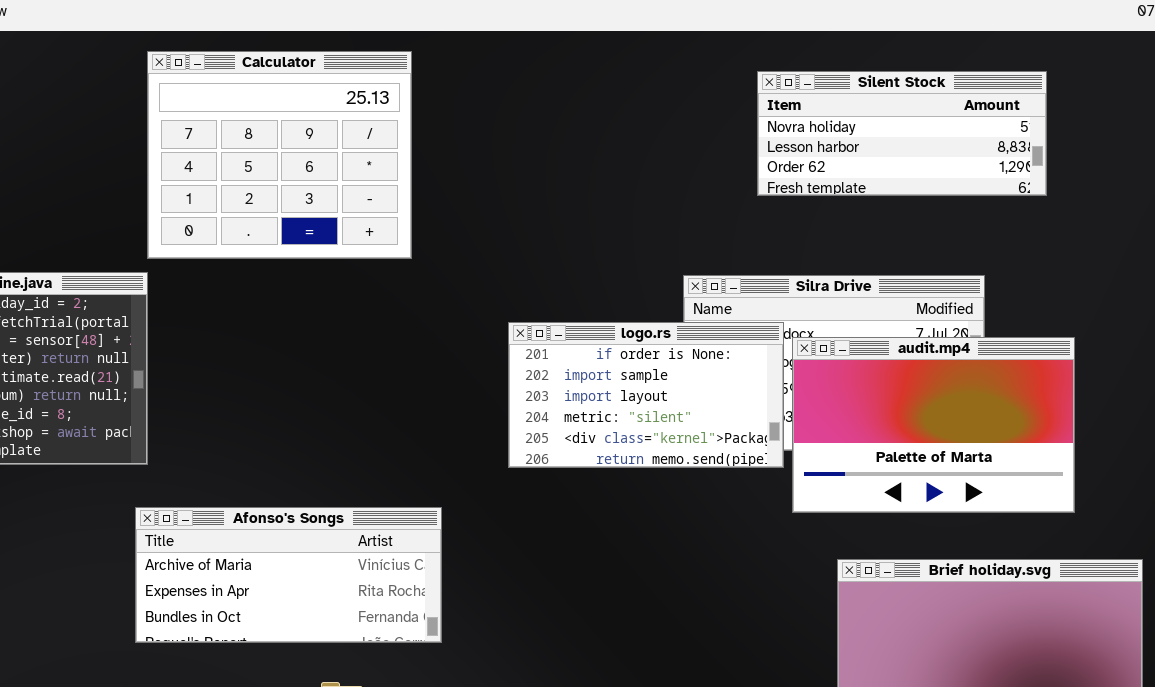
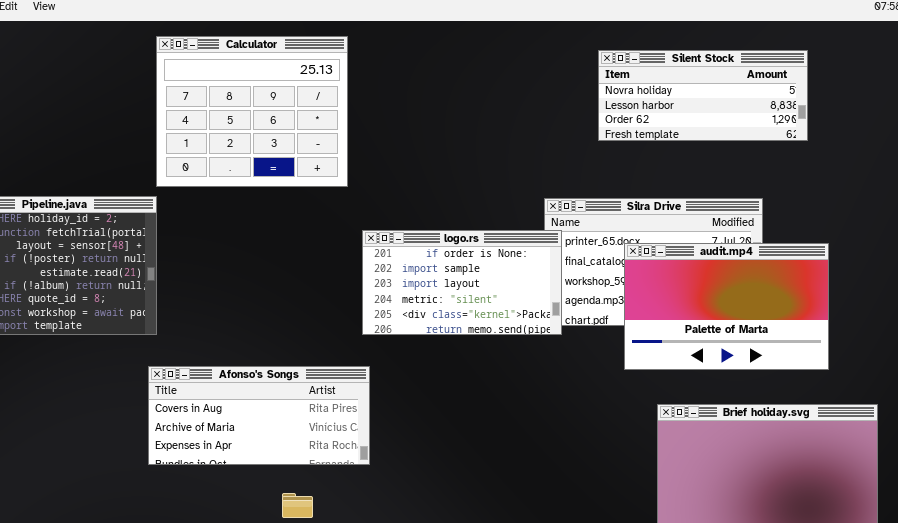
logo.rs: [508,322,784,468] -> [362,230,562,335], moved
Afonso's Songs: [135,507,442,643] -> [148,366,370,465], scrolled up 1 row

